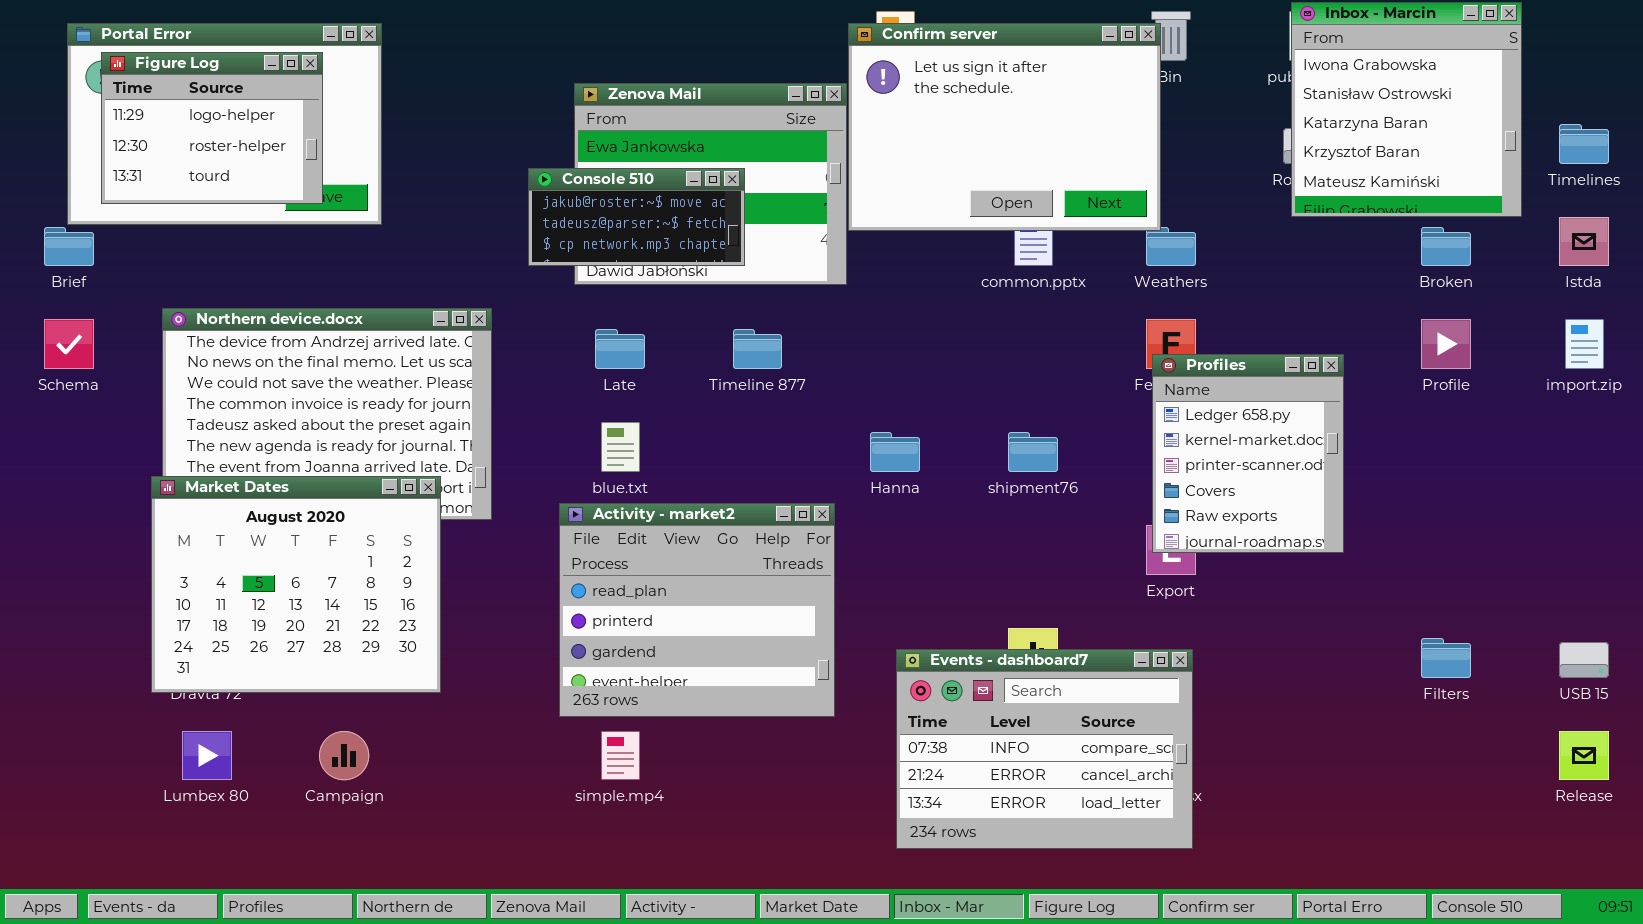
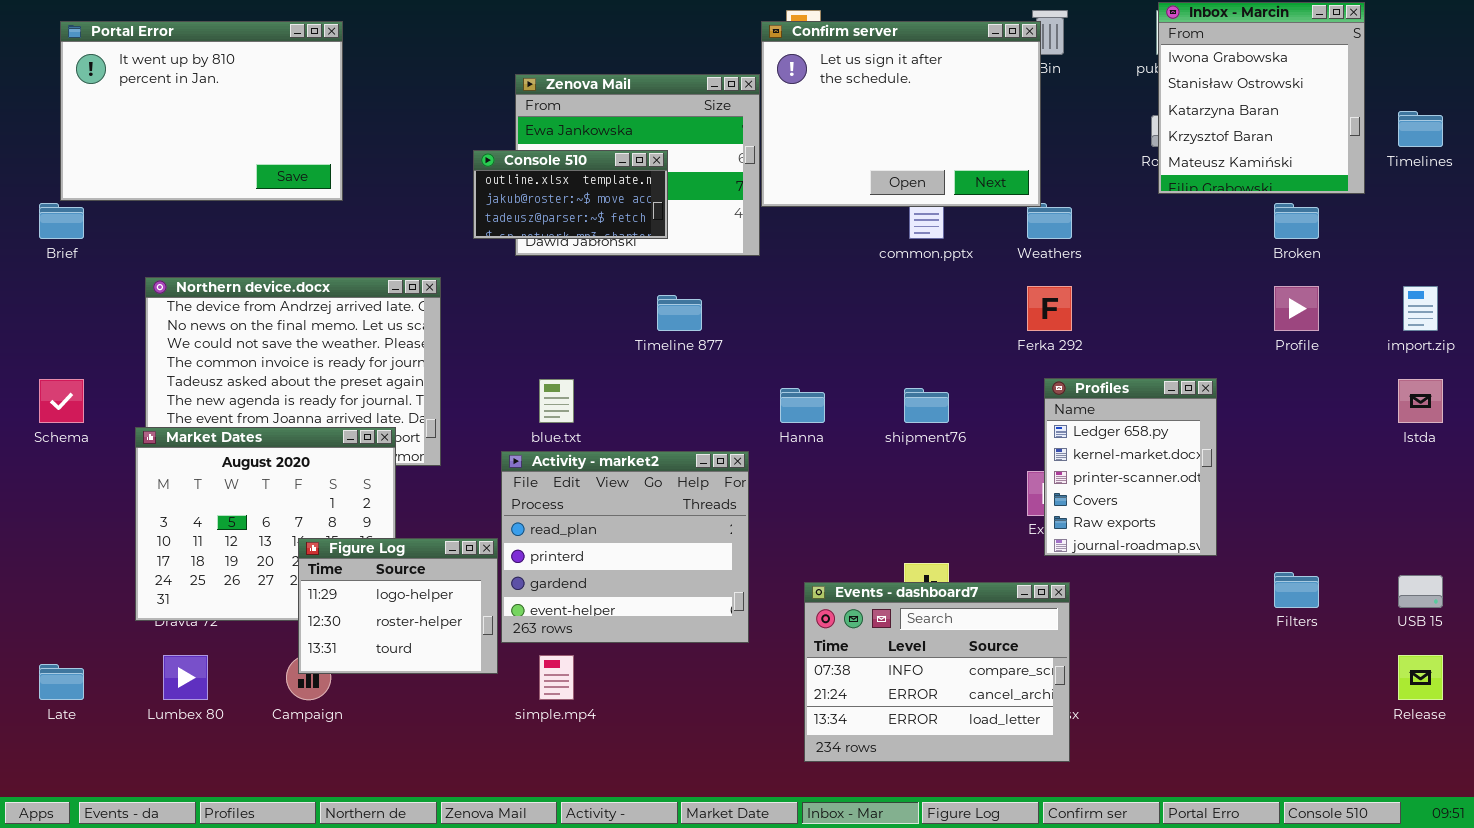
Figure Log: [101,52,323,204] -> [298,538,498,674], moved
Console 510: [528,168,745,266] -> [473,150,668,239], scrolled up 1 row
Istda: [1559,217,1609,266] -> [1398,379,1443,423], moved
Schema: [44,319,94,369] -> [39,379,84,423], moved
Late: [595,329,645,369] -> [39,664,84,700], moved
Profiles: [1152,354,1344,553] -> [1044,378,1217,556], moved

